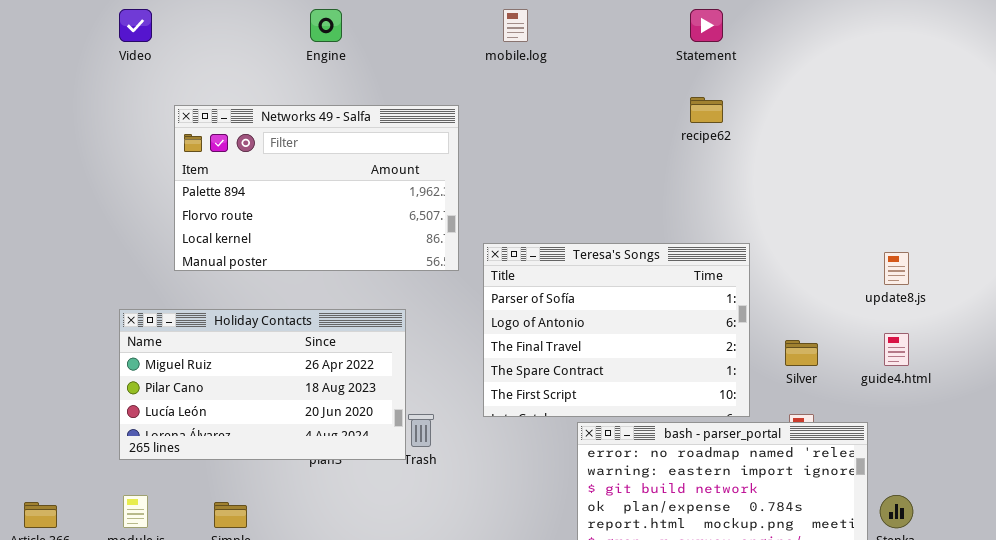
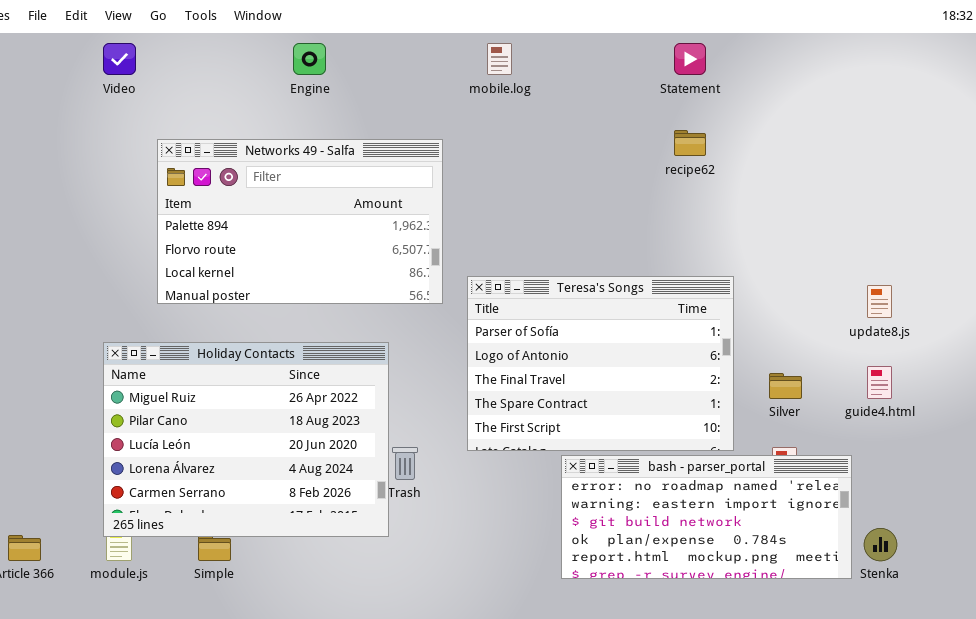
Holiday Contacts: [119,309,406,460] -> [103,342,389,537], resized

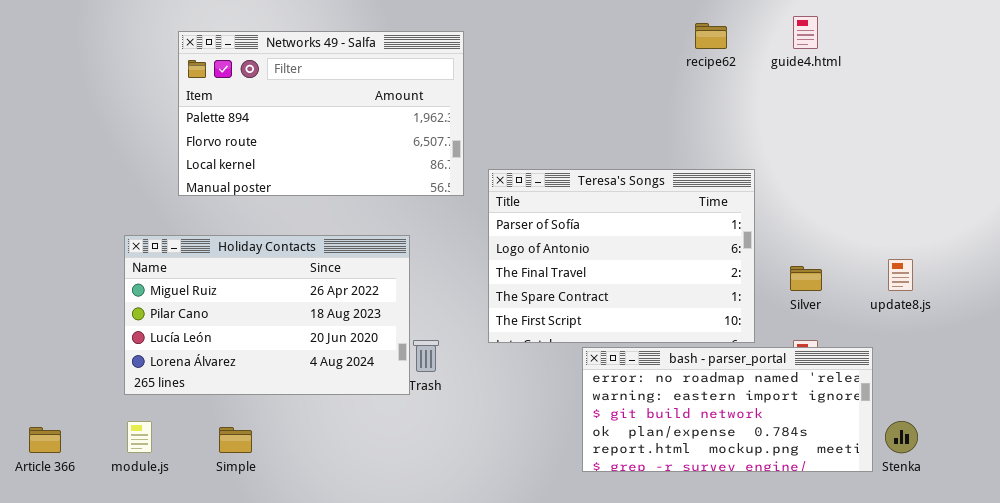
update8.js: [867,285,892,318] -> [888,259,913,291], moved
Holiday Contacts: [103,342,389,537] -> [124,235,410,395], resized
guide4.html: [867,366,892,399] -> [793,16,818,49], moved

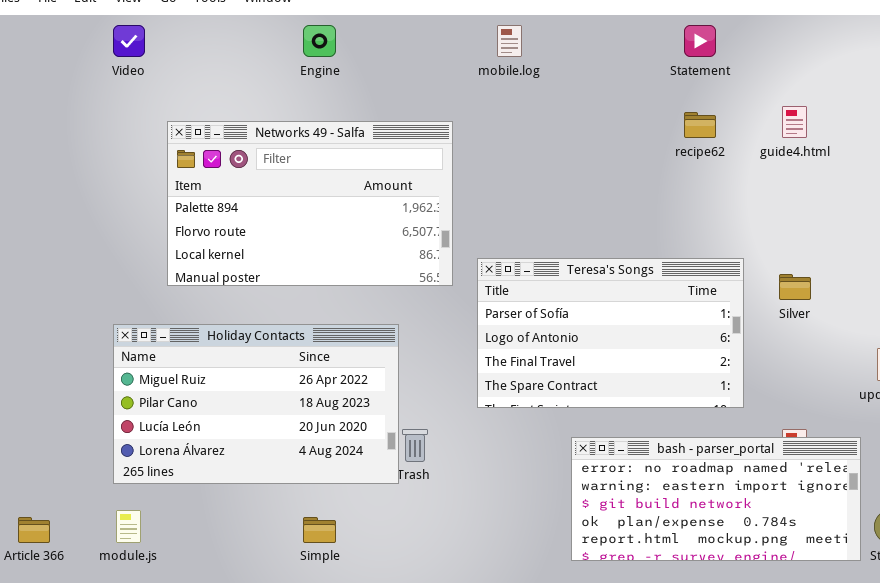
Teresa's Songs: [488,169,755,343] -> [477,258,744,408], resized
Silver: [790,266,822,291] -> [779,274,811,300], moved
Simple: [219,427,252,453] -> [303,517,336,543], moved

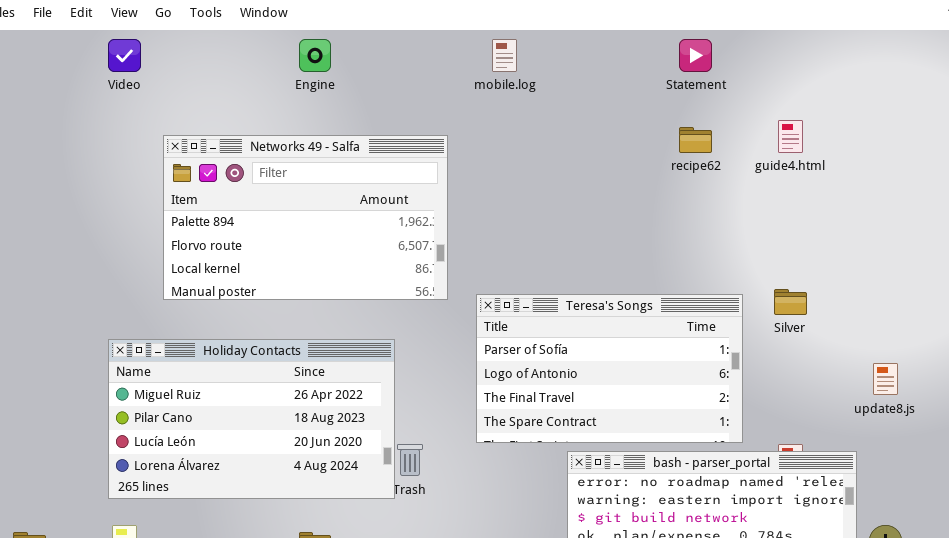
Teresa's Songs: [477,258,744,408] -> [476,294,743,443], moved

